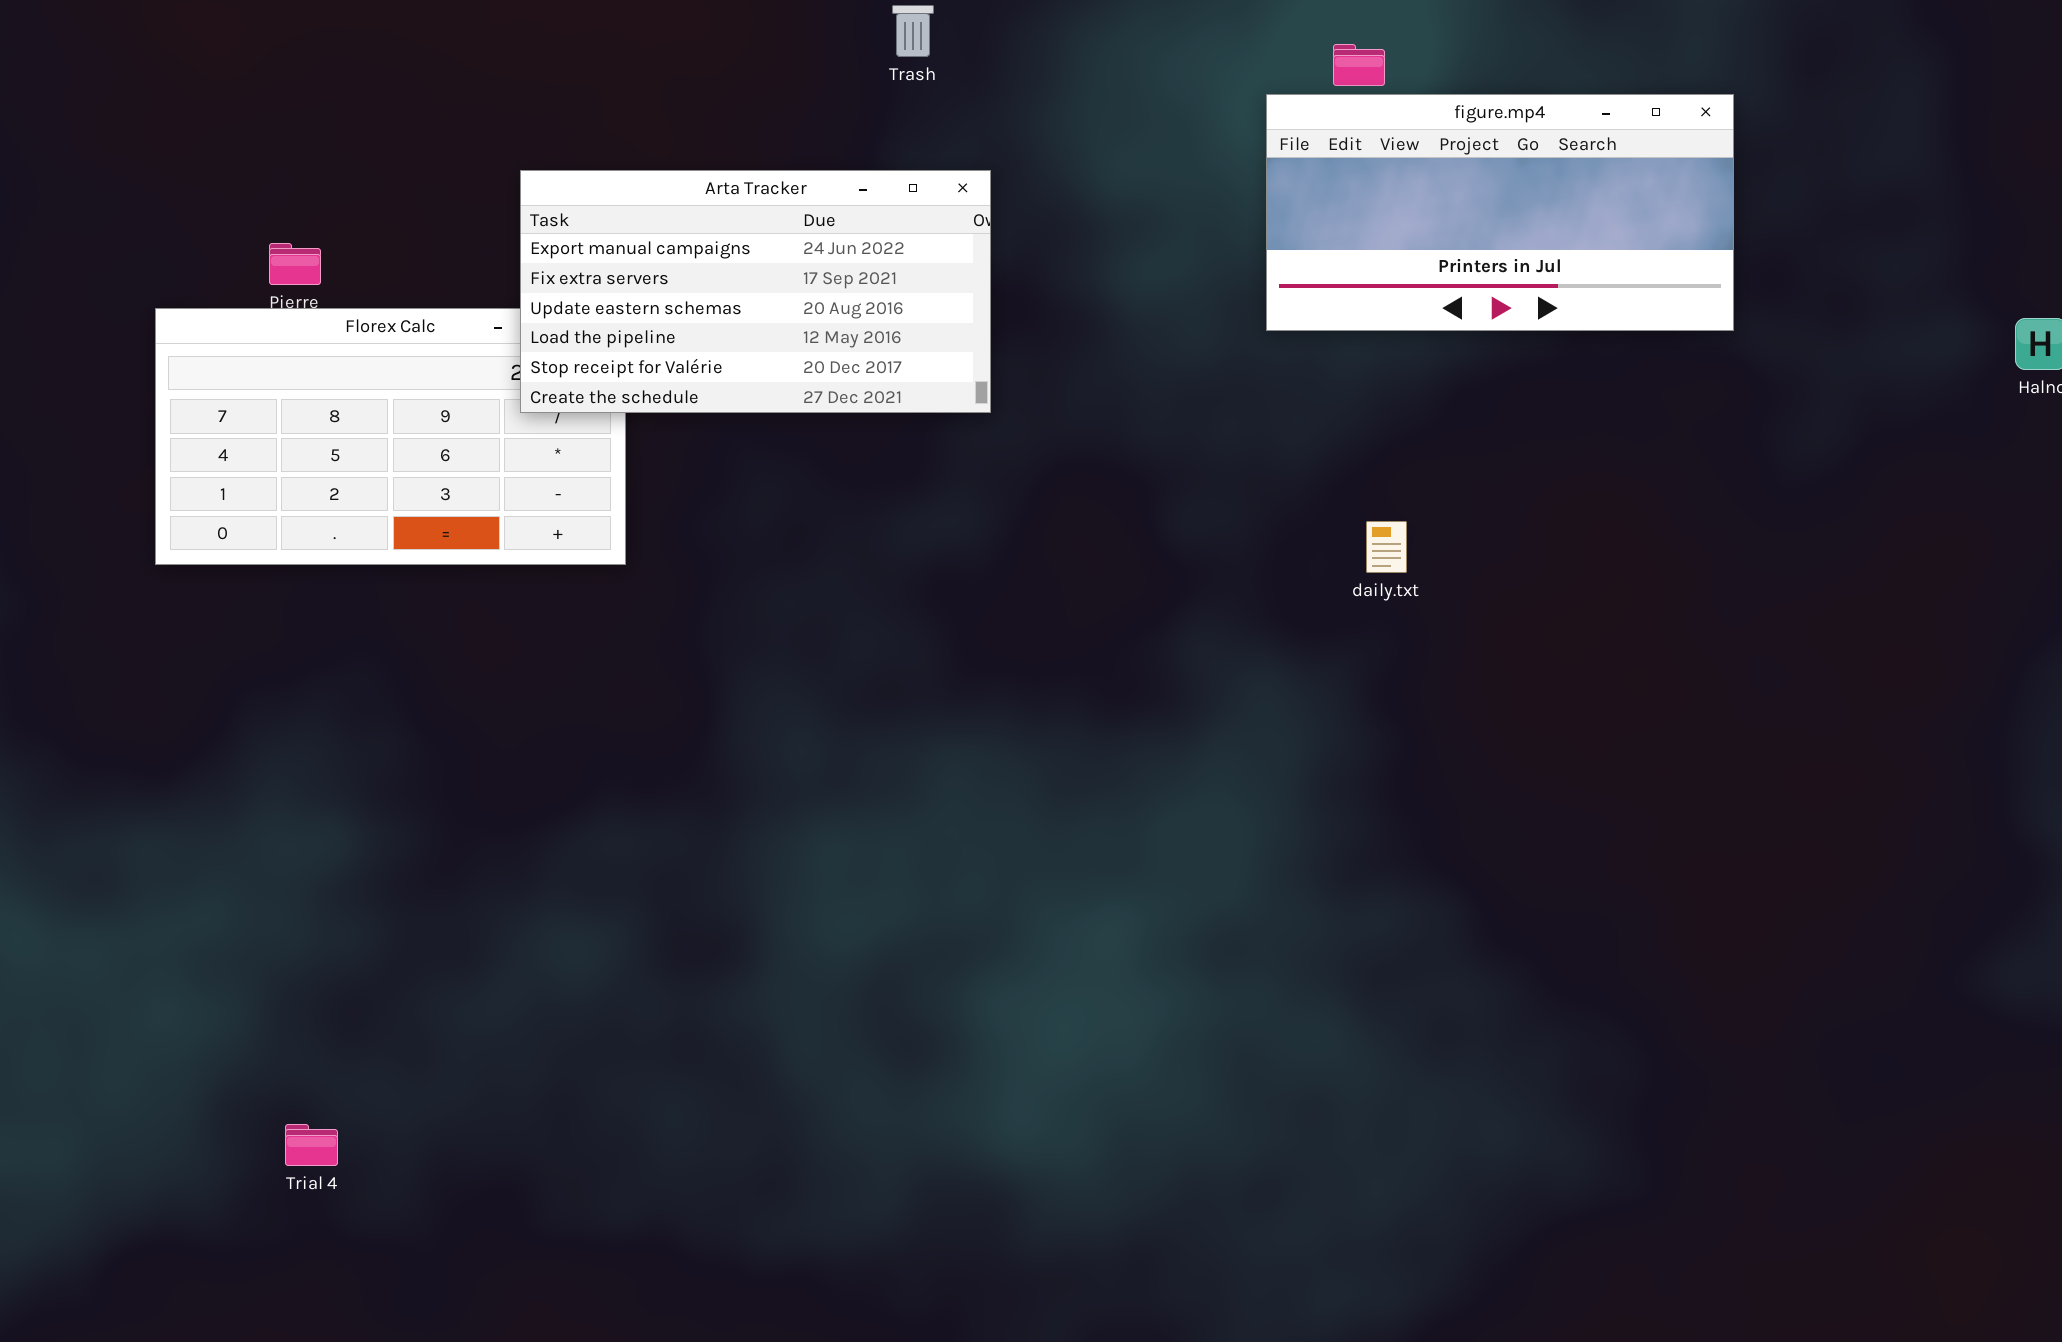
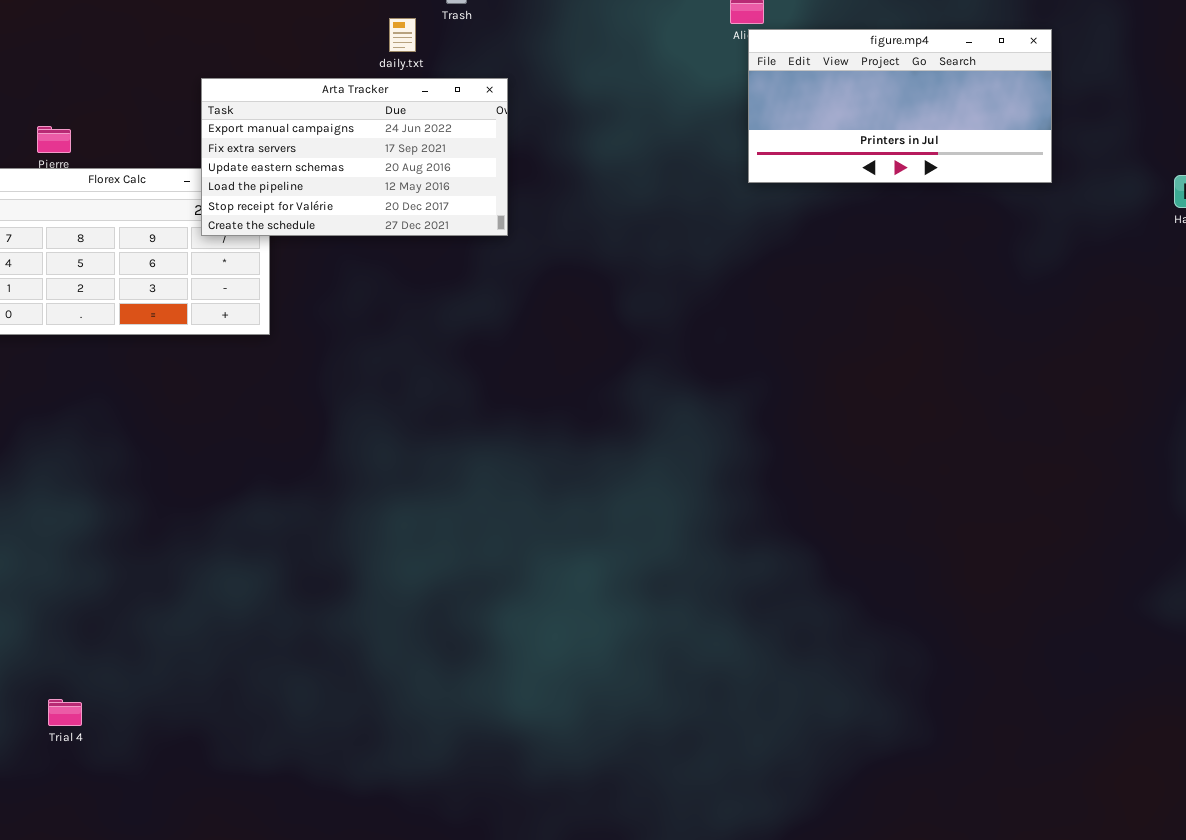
figure.mp4: [1266,94,1734,331] -> [748,29,1052,183], moved
daily.txt: [1366,521,1407,573] -> [389,18,416,52], moved

